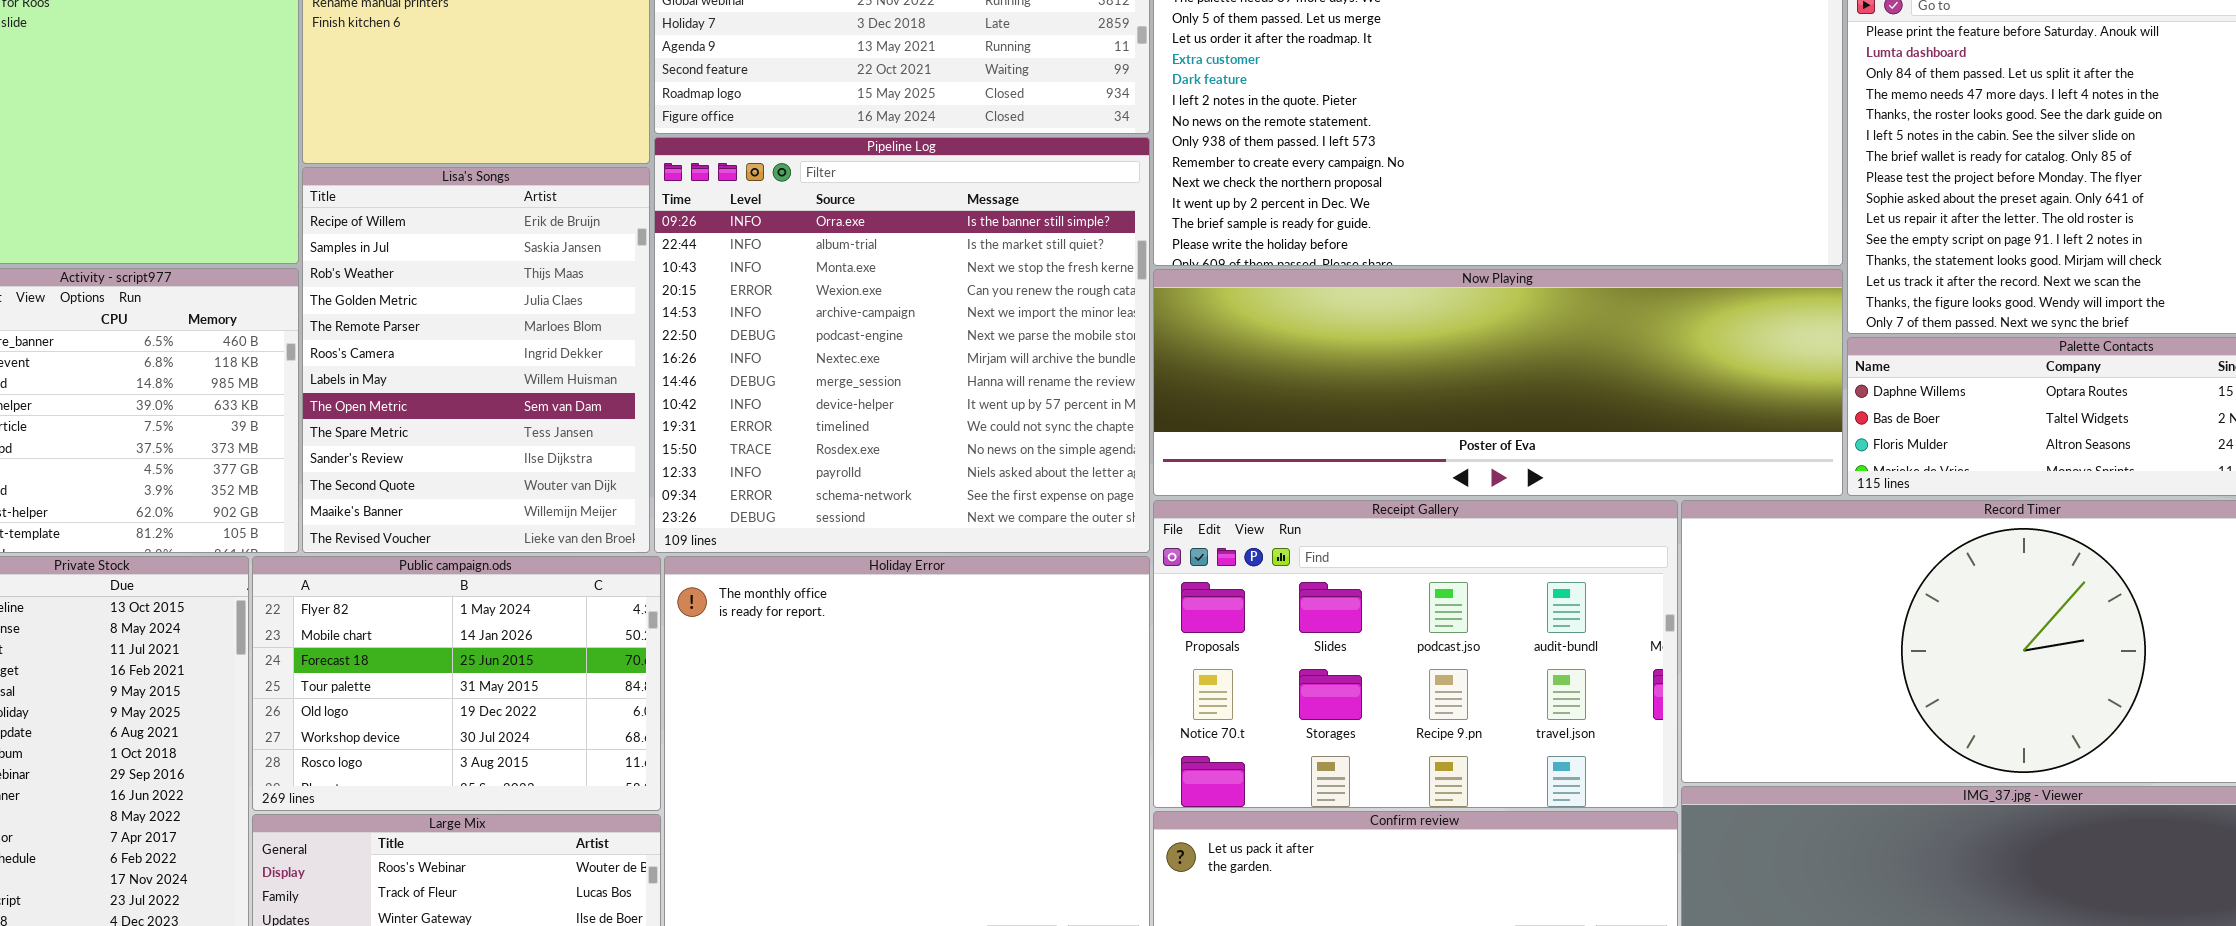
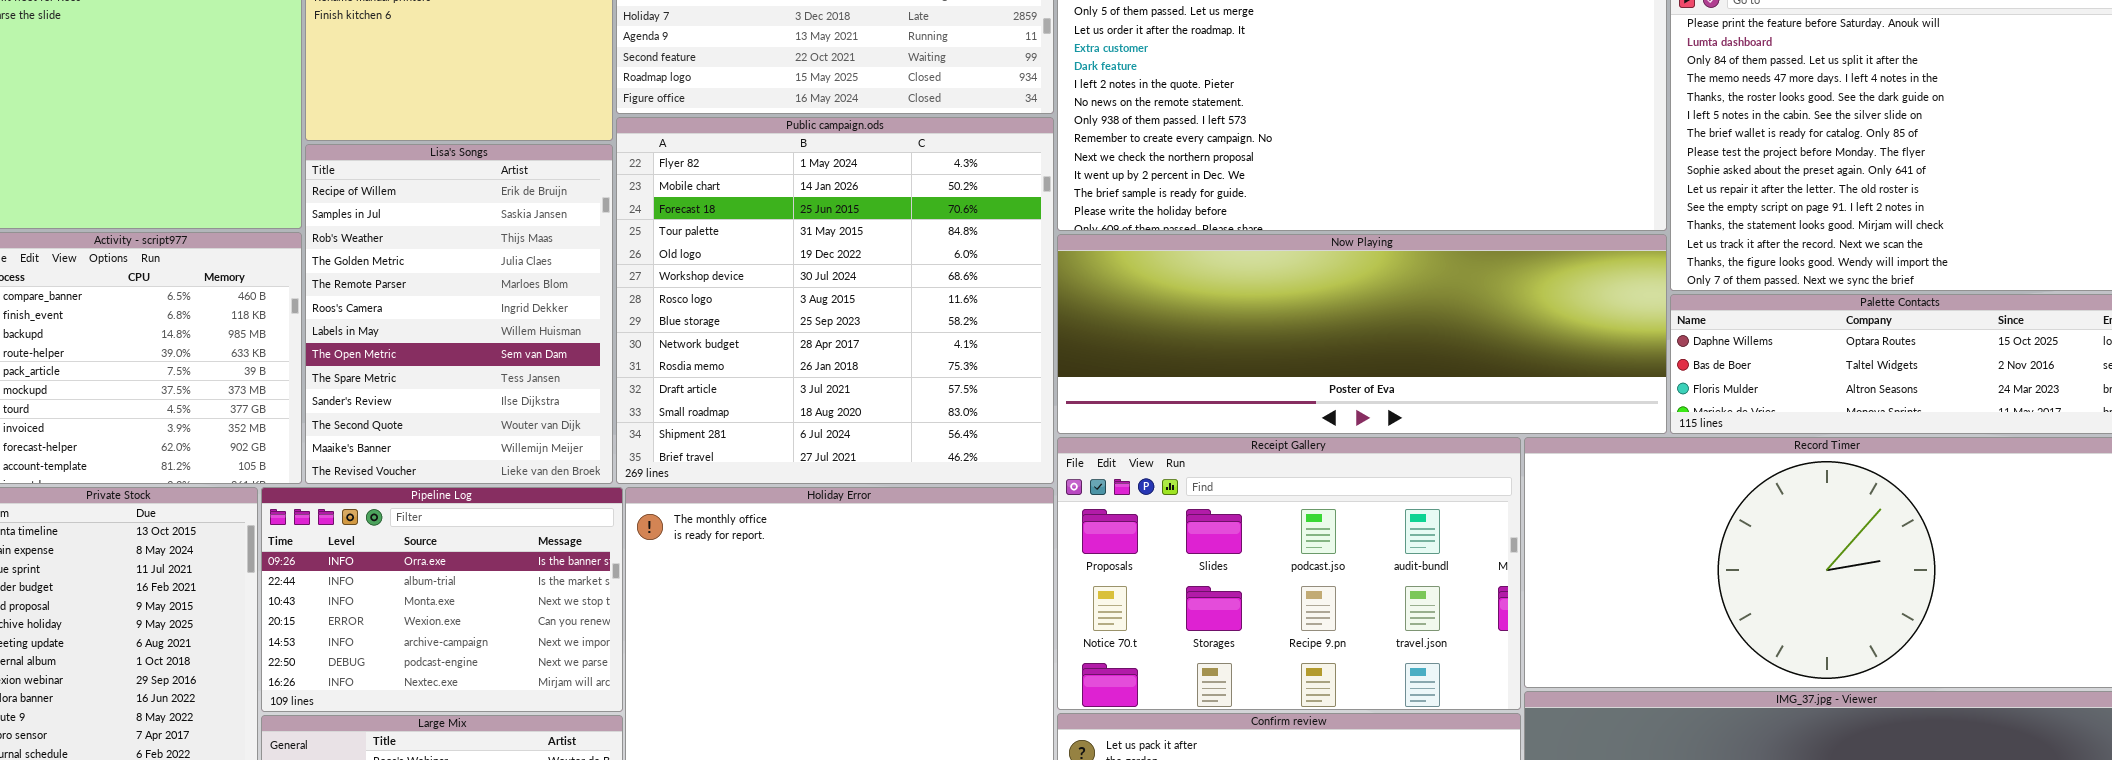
Pipeline Log: [654,137,1150,553] -> [261,487,623,712], moved, resized
Public campaign.ods: [252,556,661,811] -> [616,117,1054,484], moved, resized

